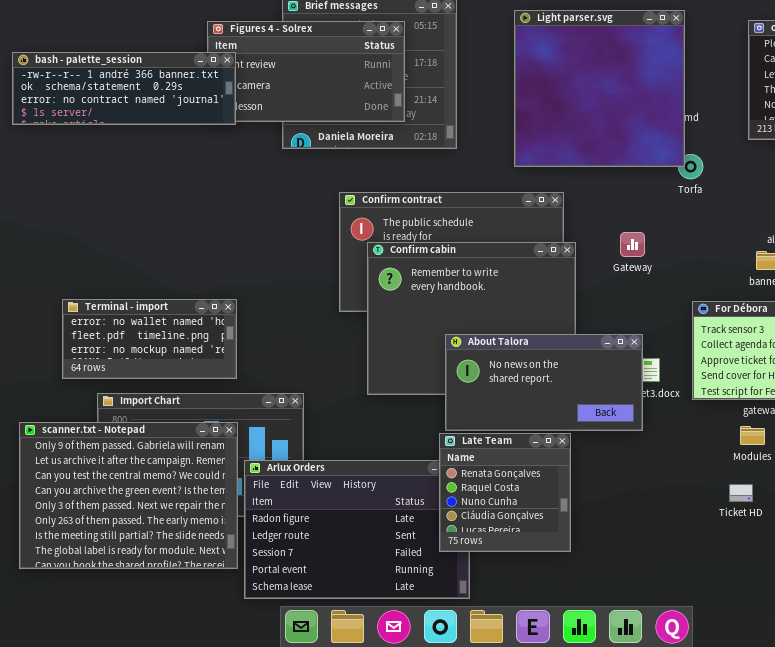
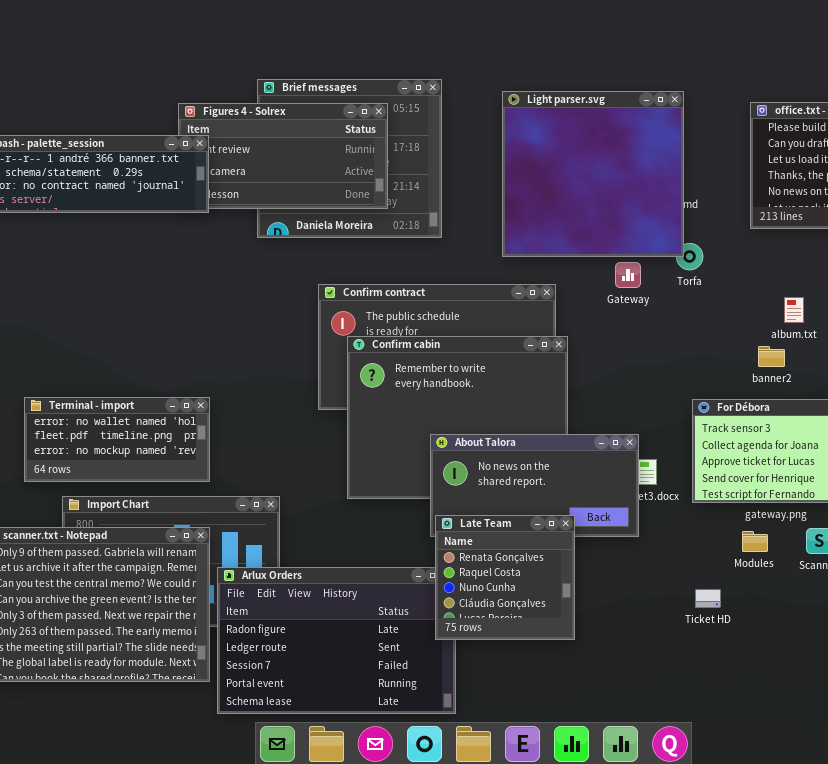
Gateway: [620,232,645,257] -> [615,262,641,288], moved
Late Team: [439,433,571,552] -> [435,515,575,640], moved
Ticket HD: [729,484,753,502] -> [695,589,721,608], moved

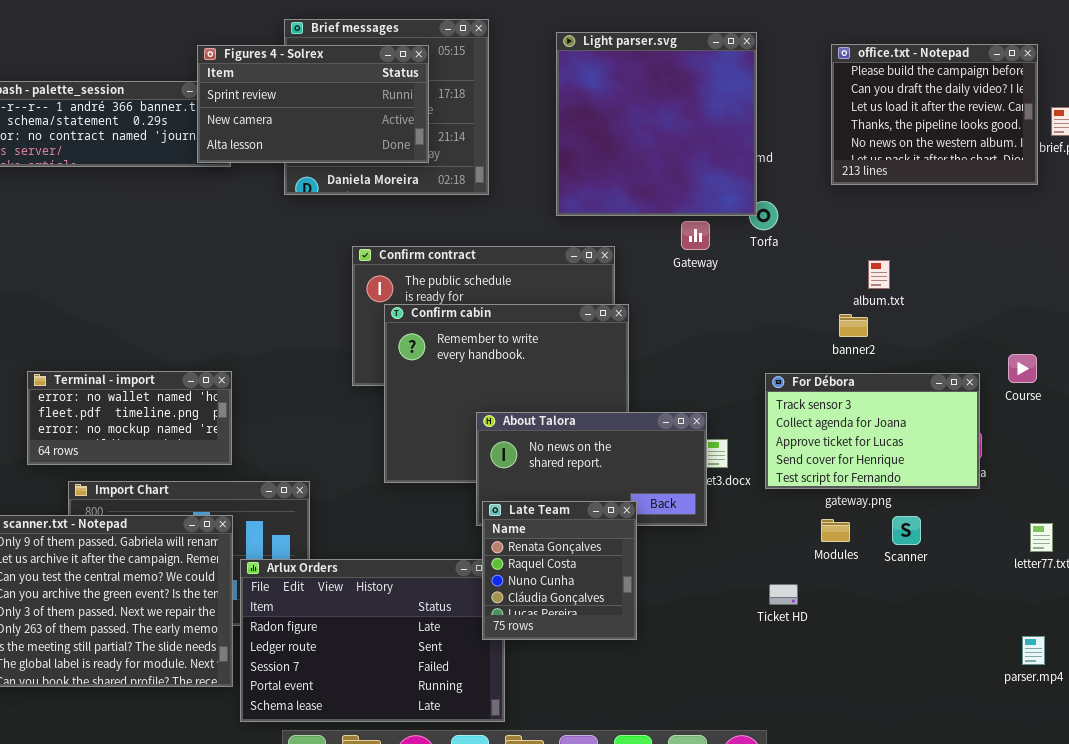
Figures 4 - Solrex: [178,103,388,209] -> [197,45,429,163], raised

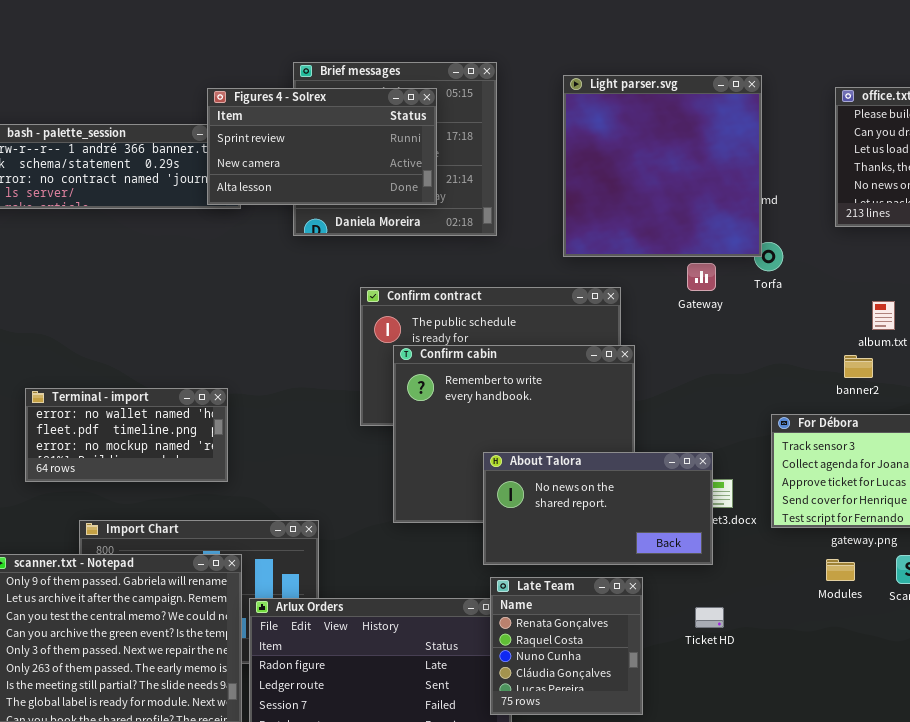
Terminal - import: [27,371,232,465] -> [25,388,228,482], moved
Late Team: [482,501,637,640] -> [490,577,643,715], moved
Ticket HD: [769,584,798,605] -> [695,607,724,628], moved

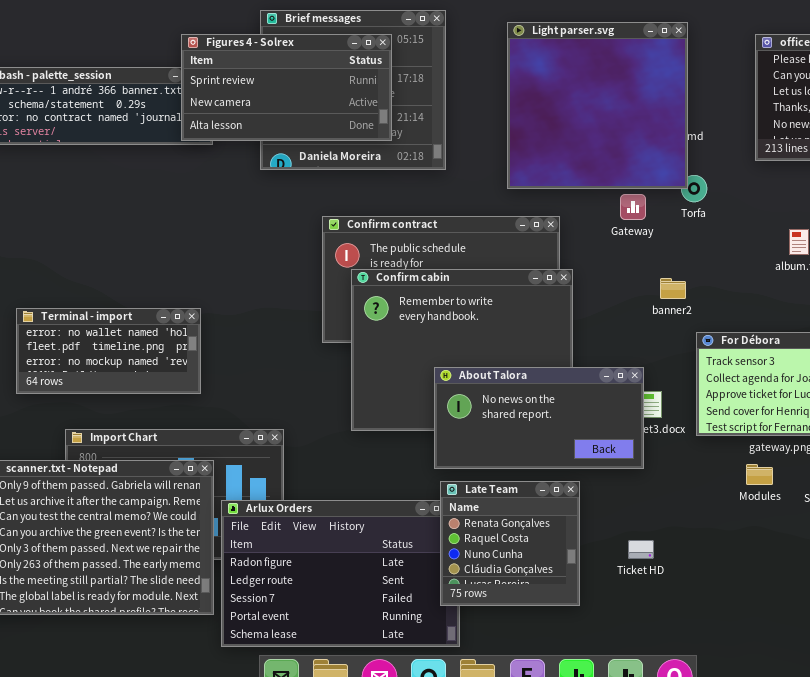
banner2: [844,355,873,378] -> [660,278,686,299], moved
Ticket HD: [695,607,724,628] -> [628,540,654,559], moved

